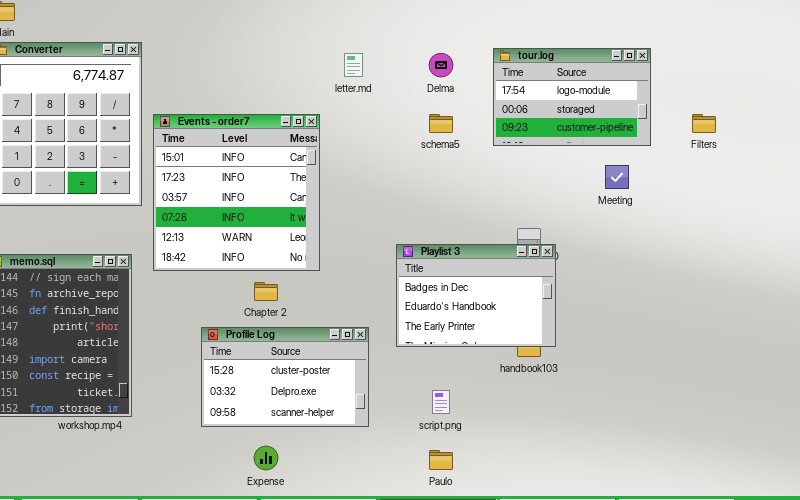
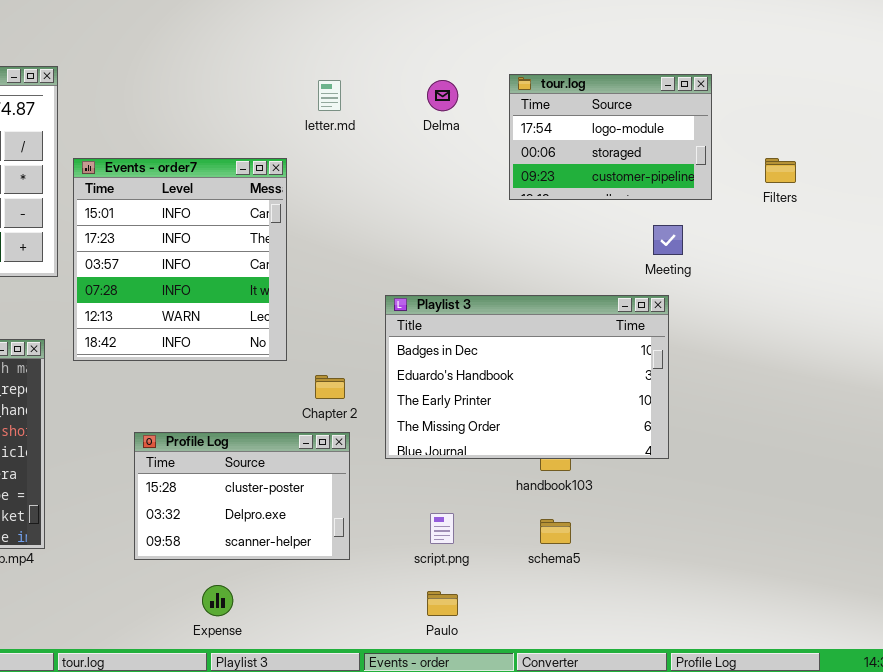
schema5: [429,114,453,133] -> [540,519,571,544], moved
Playlist 3: [396,244,556,347] -> [385,295,669,459], resized
Chapter 2: [254,282,278,301] -> [315,375,345,399], moved

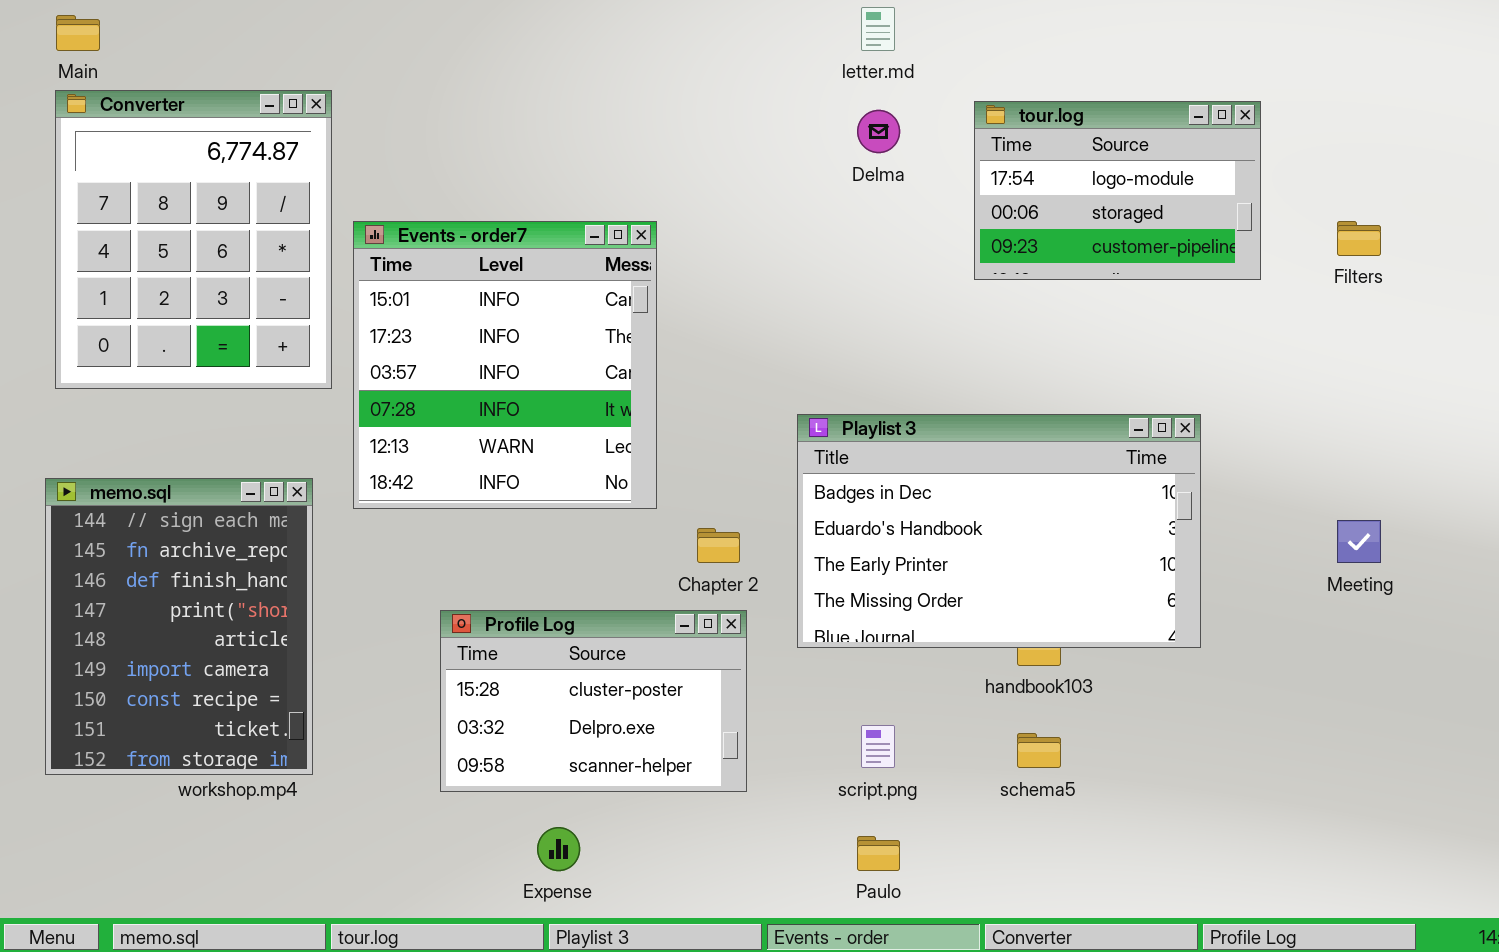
letter.md: [318,80,341,111] -> [861,7,895,51], moved
Meeting: [653,225,683,255] -> [1337,520,1381,563], moved

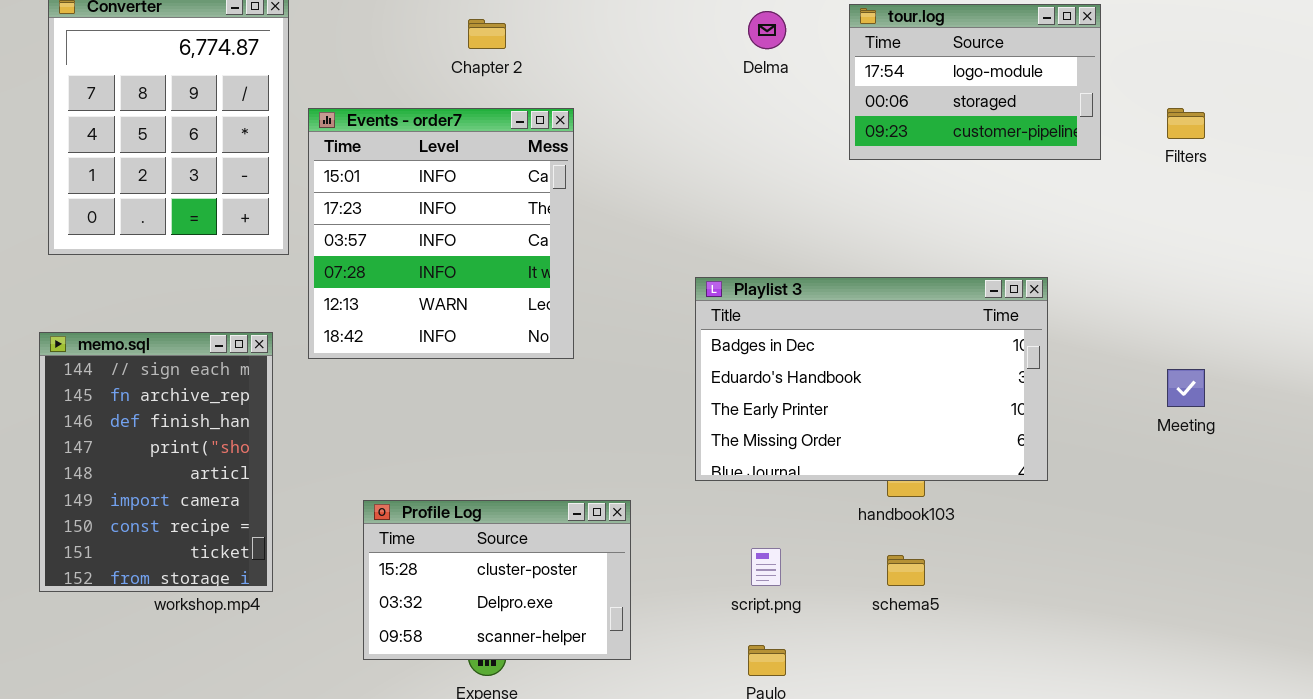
Chapter 2: [697,528,740,563] -> [468,19,506,49], moved
Profile Log: [440,610,747,792] -> [363,500,631,660], moved

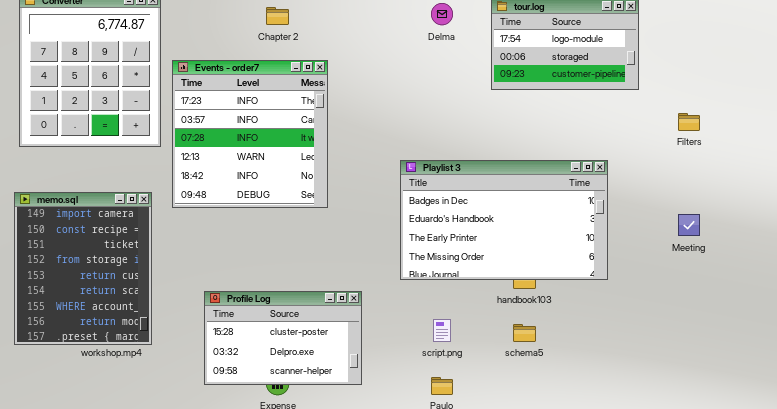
Events - order7: [308,108,574,359] -> [172,60,328,208], scrolled down 1 row
Filters: [1167,108,1205,139] -> [678,113,700,131], moved
memo.sql: [39,332,273,592] -> [14,192,152,345], scrolled down 5 rows

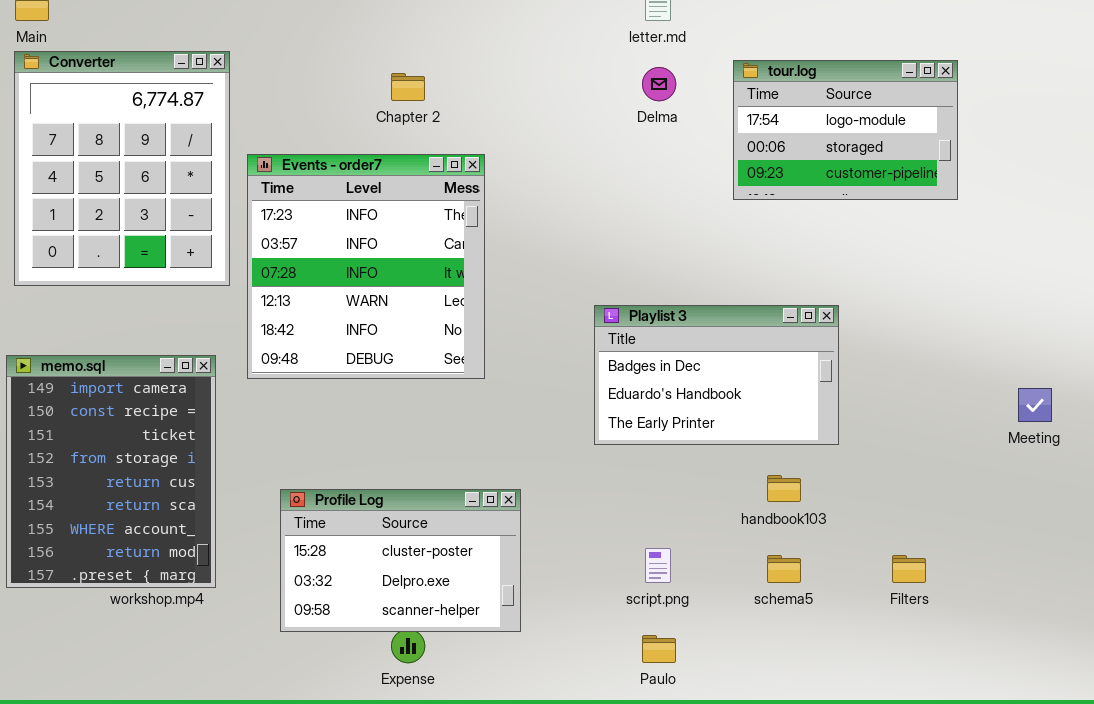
Filters: [678,113,700,131] -> [892,555,926,583], moved
Playlist 3: [400,160,608,280] -> [594,305,839,445], resized
Profile Log: [204,291,362,385] -> [280,489,521,632], moved

